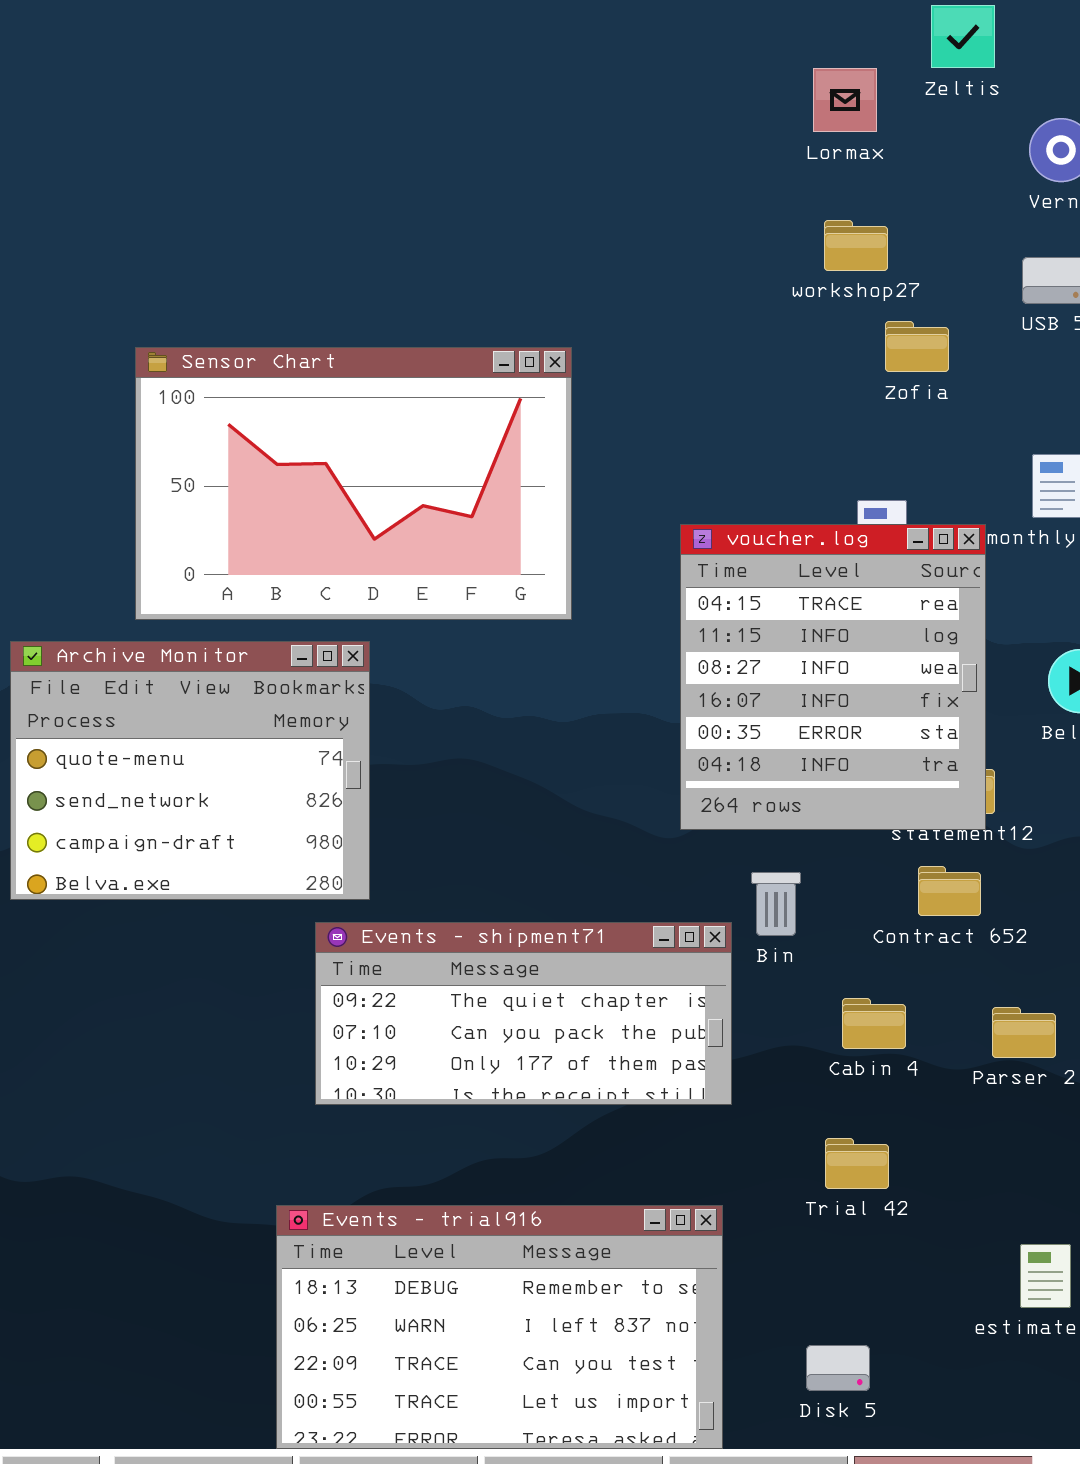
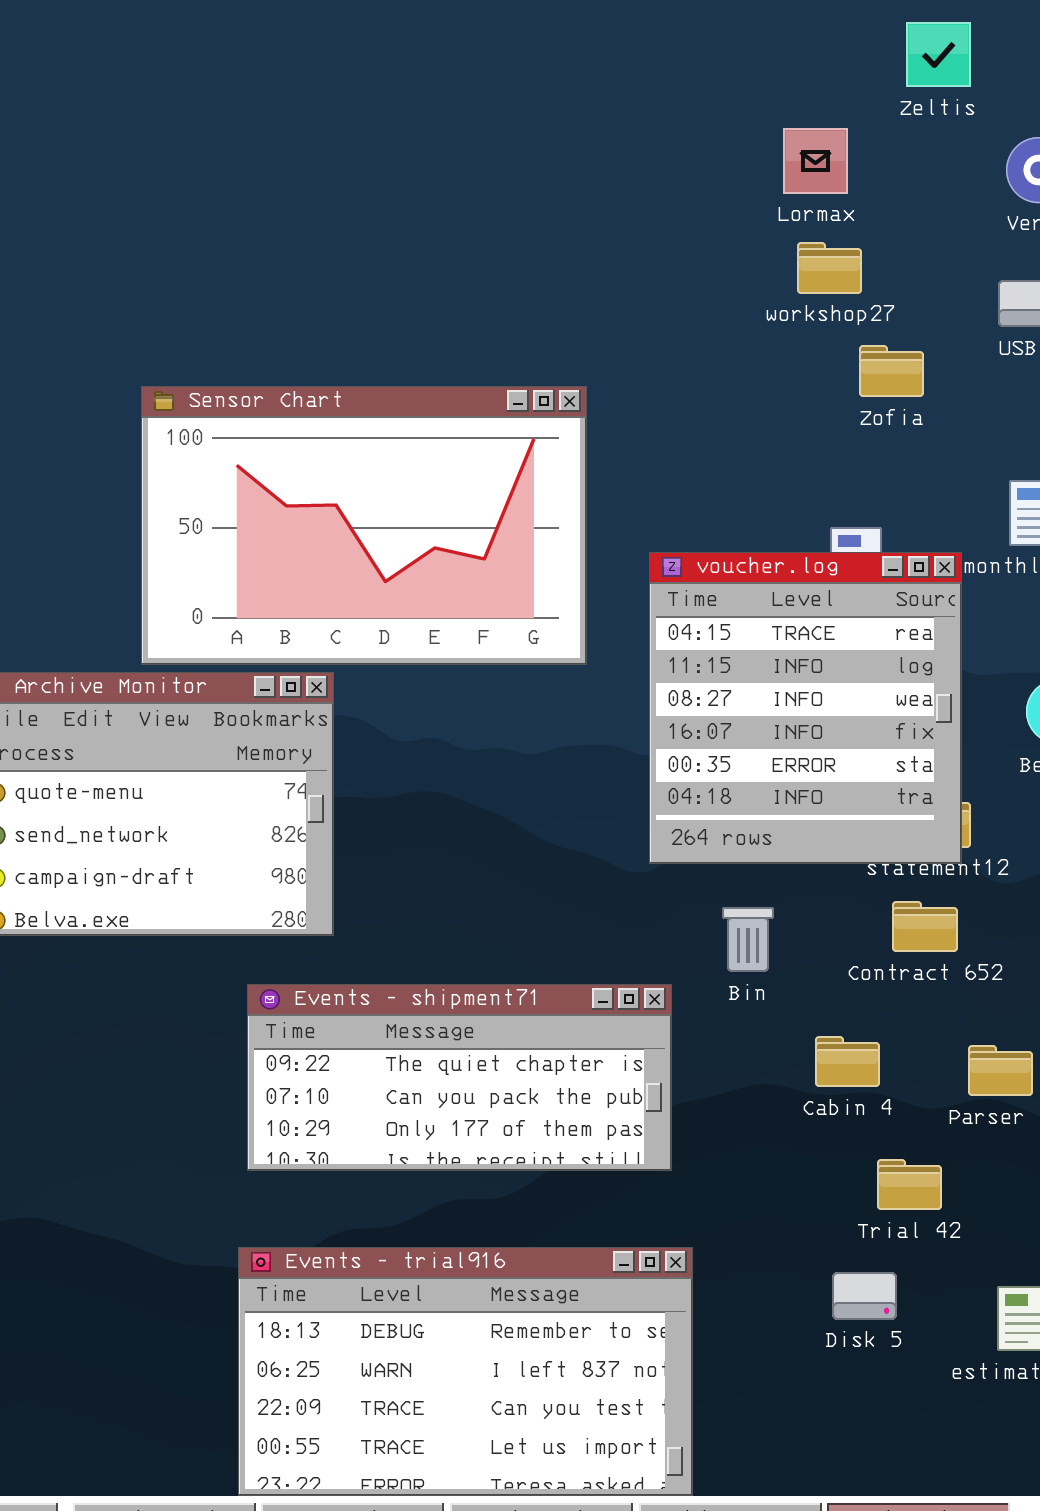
Lormax: [813,68,877,132] -> [783,128,848,194], moved
Sensor Chart: [135,347,572,620] -> [141,386,587,665], moved
Events - shipment71: [315,922,732,1105] -> [247,984,672,1171], moved
Trial 42: [825,1138,889,1189] -> [877,1159,942,1210], moved
Disk 5: [806,1345,870,1391] -> [832,1272,897,1320], moved

